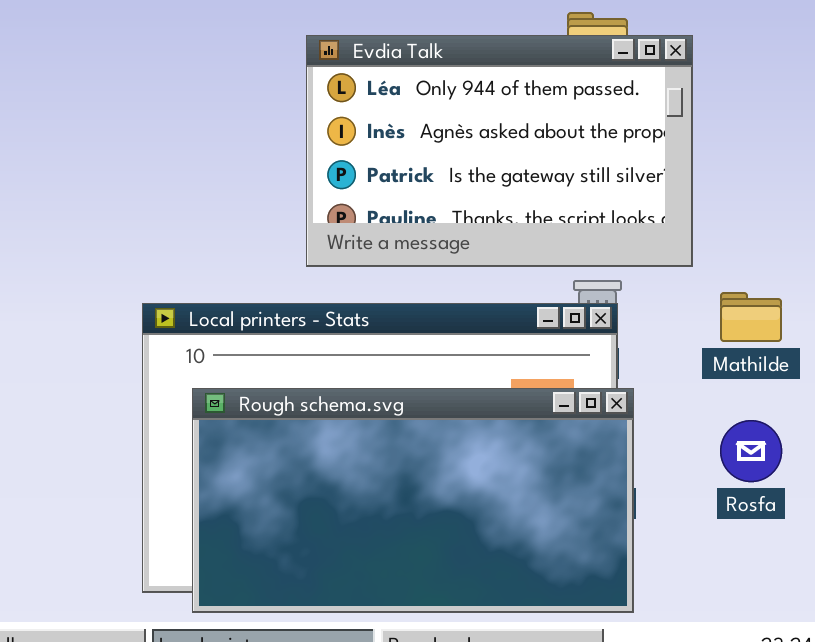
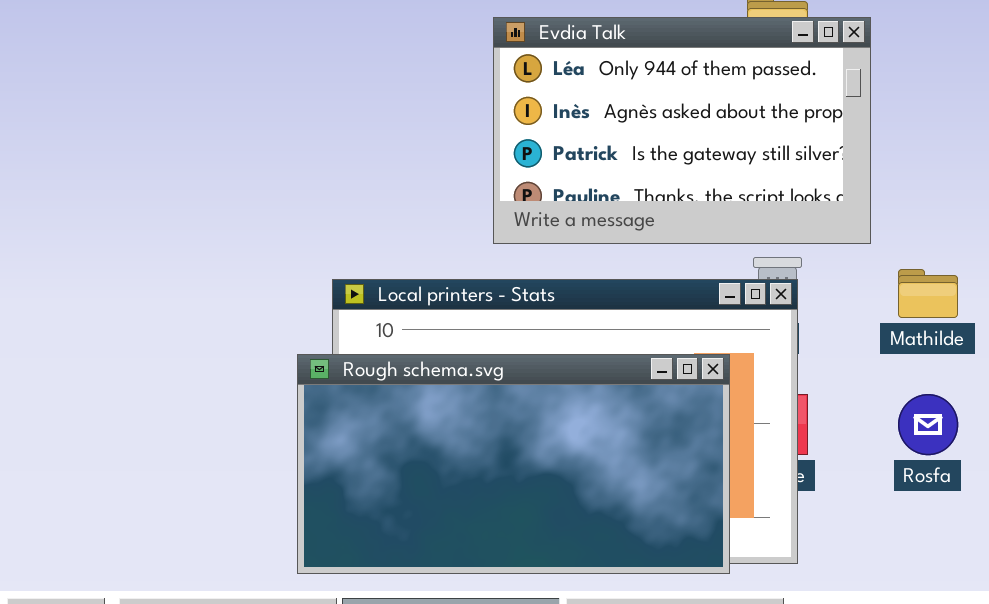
Rough schema.svg: [192,388,634,613] -> [297,354,730,574], moved

